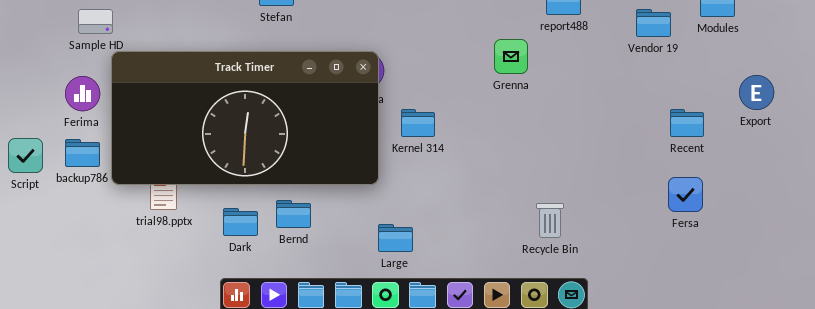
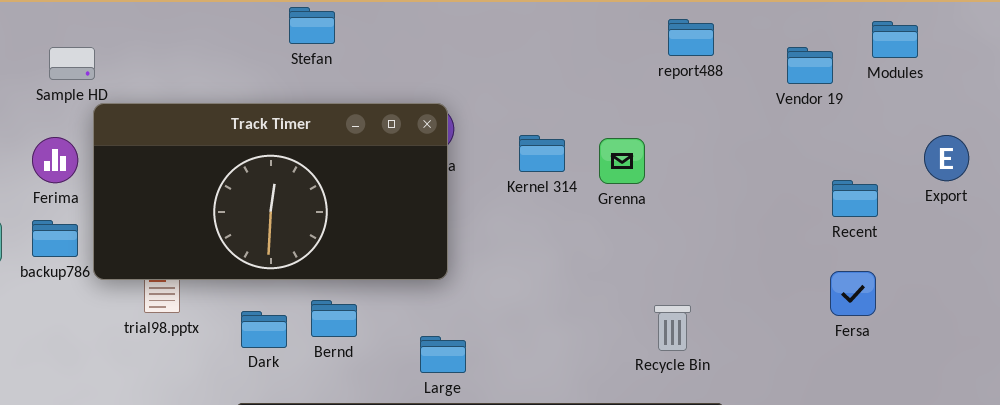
Grenna: [494,39,528,74] -> [599,138,645,184], moved
Kernel 314: [401,109,435,137] -> [519,135,565,172], moved
Large: [378,224,413,252] -> [420,336,466,373], moved

